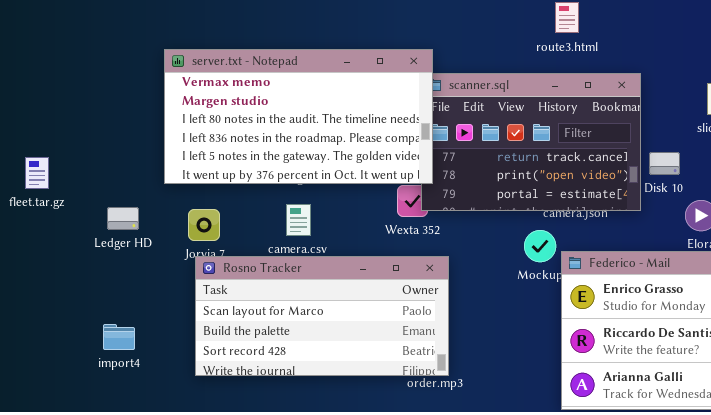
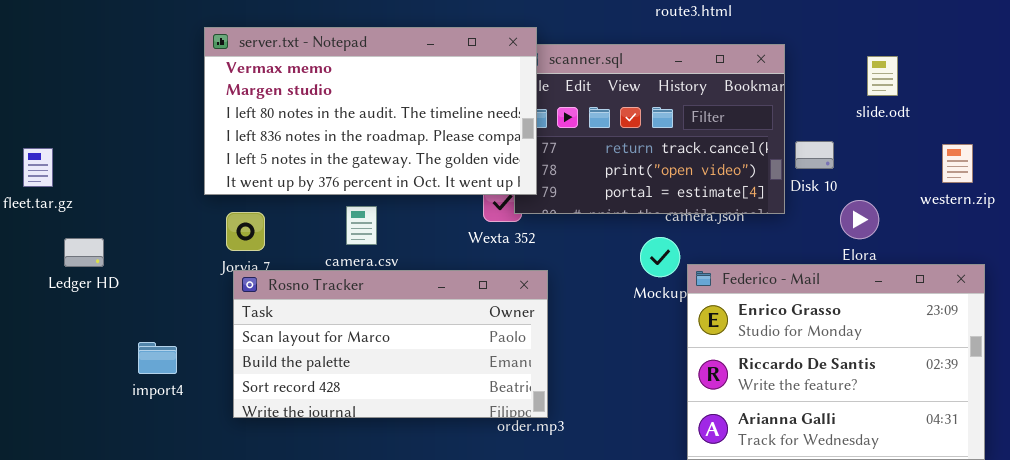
server.txt - Notepad: [164,49,433,184] -> [204,27,537,195], moved
Ledger HD: [107,207,139,230] -> [64,238,104,267], moved
import4: [103,324,135,350] -> [138,342,177,374], moved

